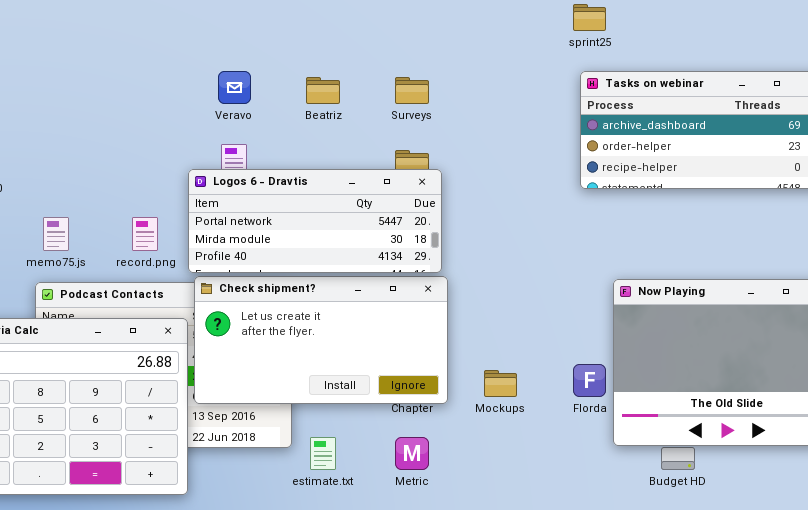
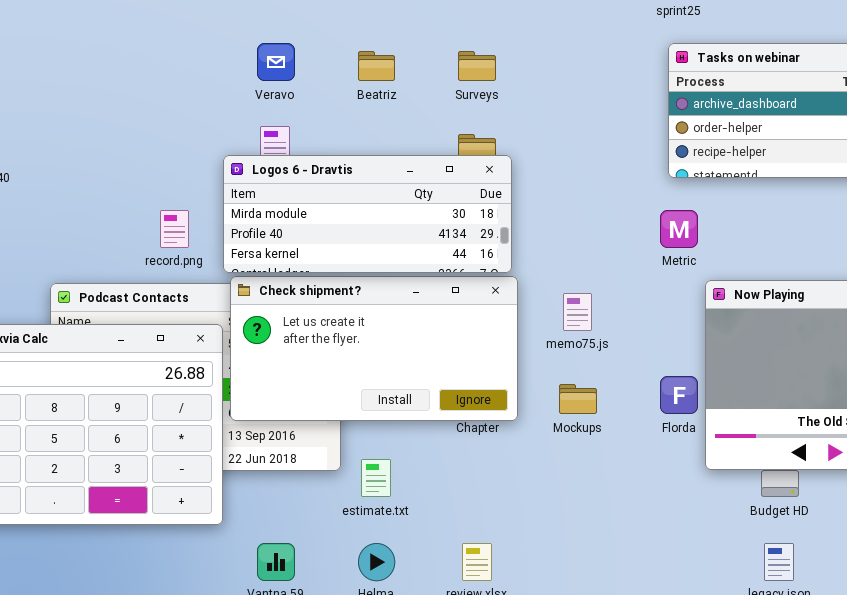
Logos 6 - Dravtis: [188,169,442,273] -> [223,155,512,273], scrolled down 1 row
memo75.js: [43,217,69,251] -> [563,293,592,331], moved
Metric: [395,437,429,470] -> [660,210,698,248], moved

